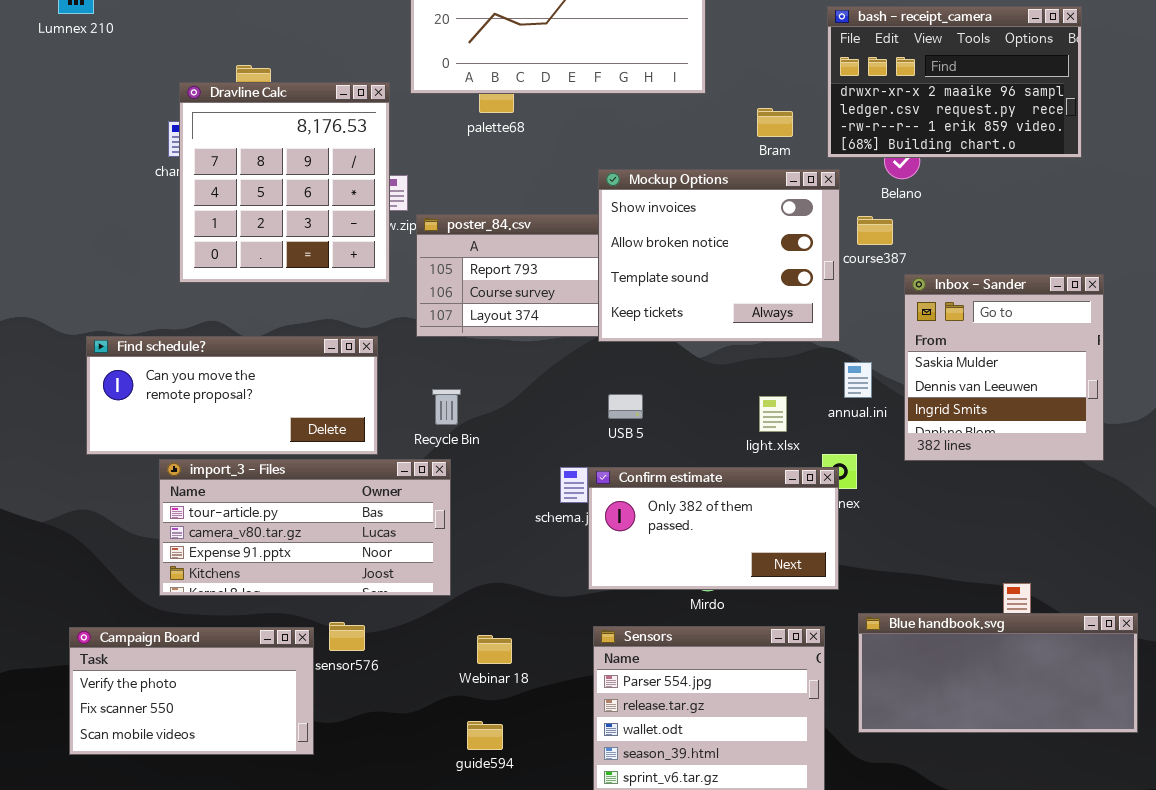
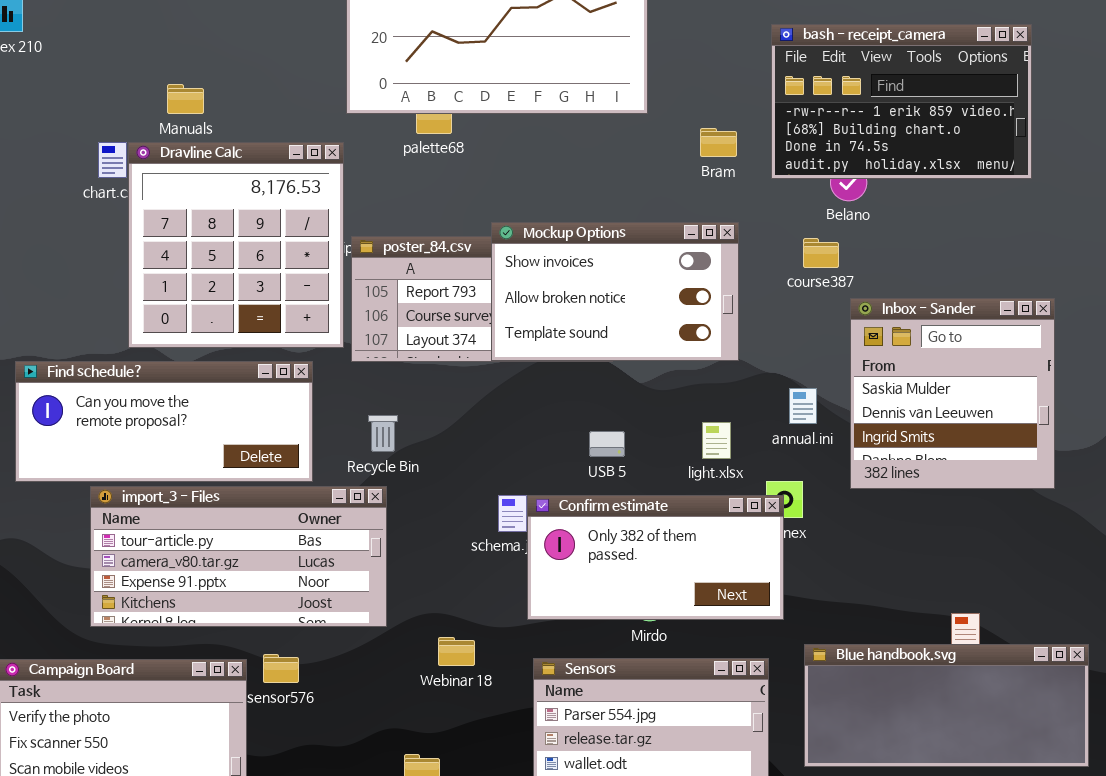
bash - receipt_camera: [827,6,1082,158] -> [771,24,1032,179], scrolled down 2 rows
Dravline Calc: [179,82,390,283] -> [128,142,344,348], moved
Mockup Options: [598,169,840,342] -> [491,222,739,361], moved, resized
USB 5: [608,394,643,419] -> [589,431,625,457], moved
Webinar 18: [477,635,512,664] -> [438,637,475,666], moved

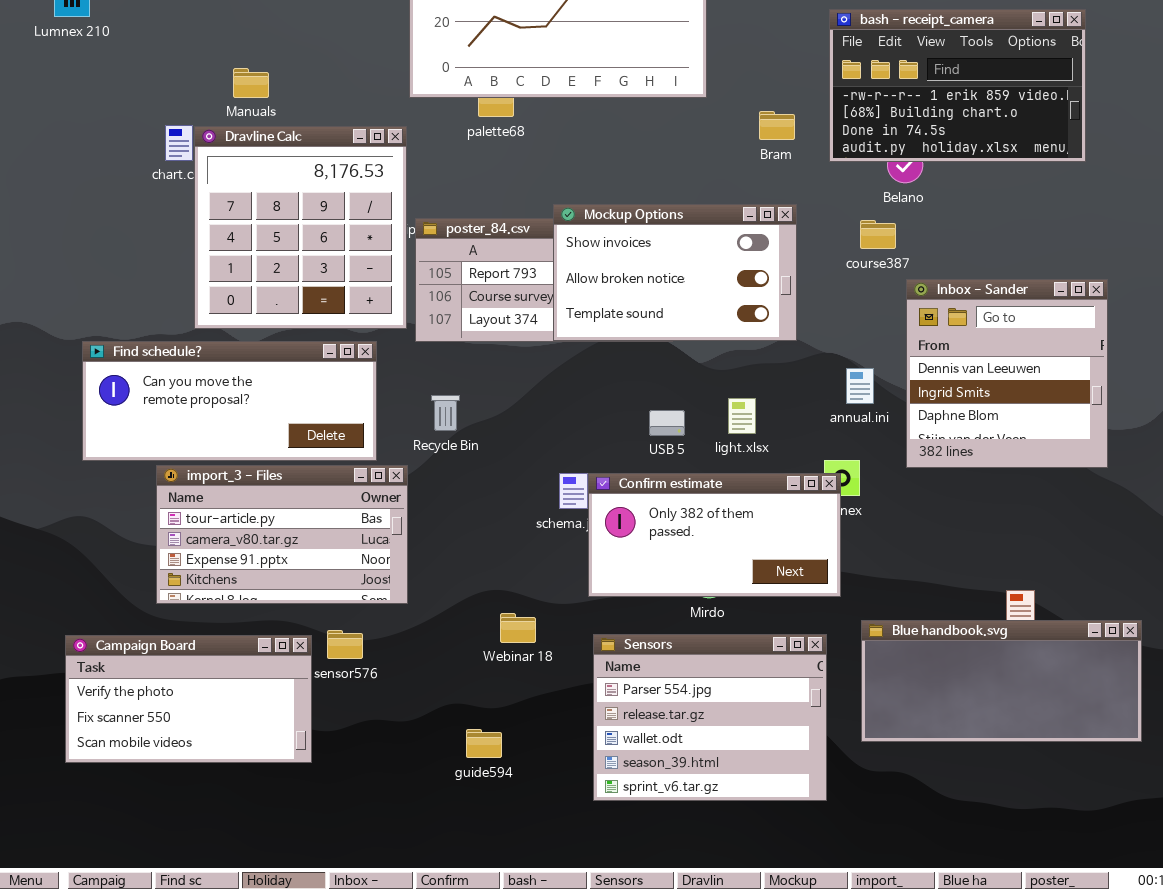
Inbox - Sander: [850,298,1055,489] -> [906,279,1108,468], scrolled down 1 row
light.xlsx: [702,422,731,459] -> [728,398,756,434], moved
import_3 - Files: [90,486,387,627] -> [156,465,408,604], resized

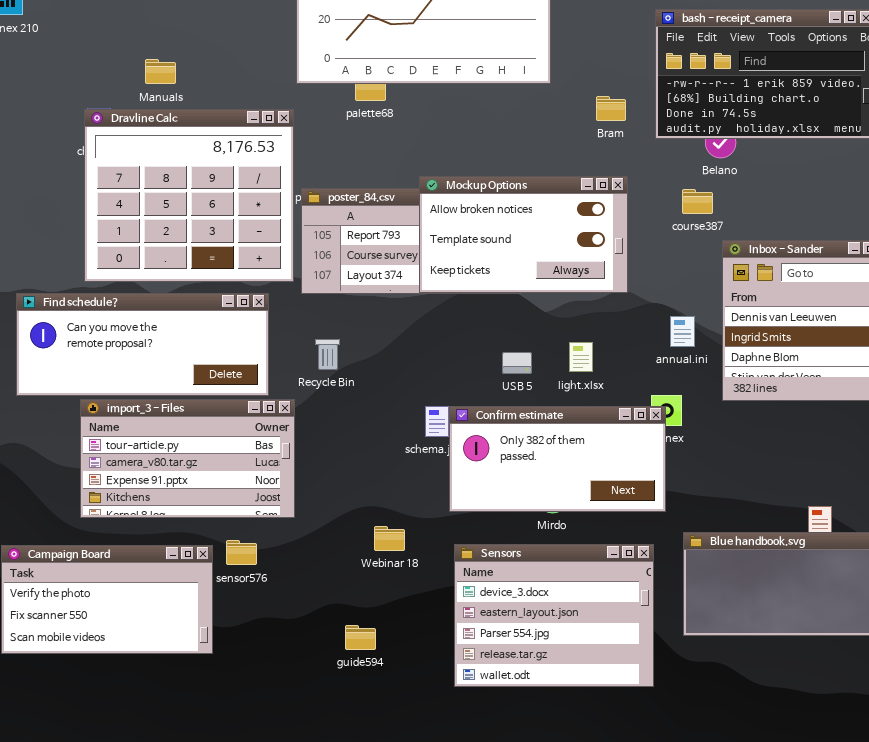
Dravline Calc: [194,126,407,329] -> [84,109,294,282], resized
Mockup Options: [553,204,797,341] -> [419,176,628,293], scrolled down 1 row
Sensors: [593,634,827,801] -> [454,544,654,687], scrolled up 2 rows

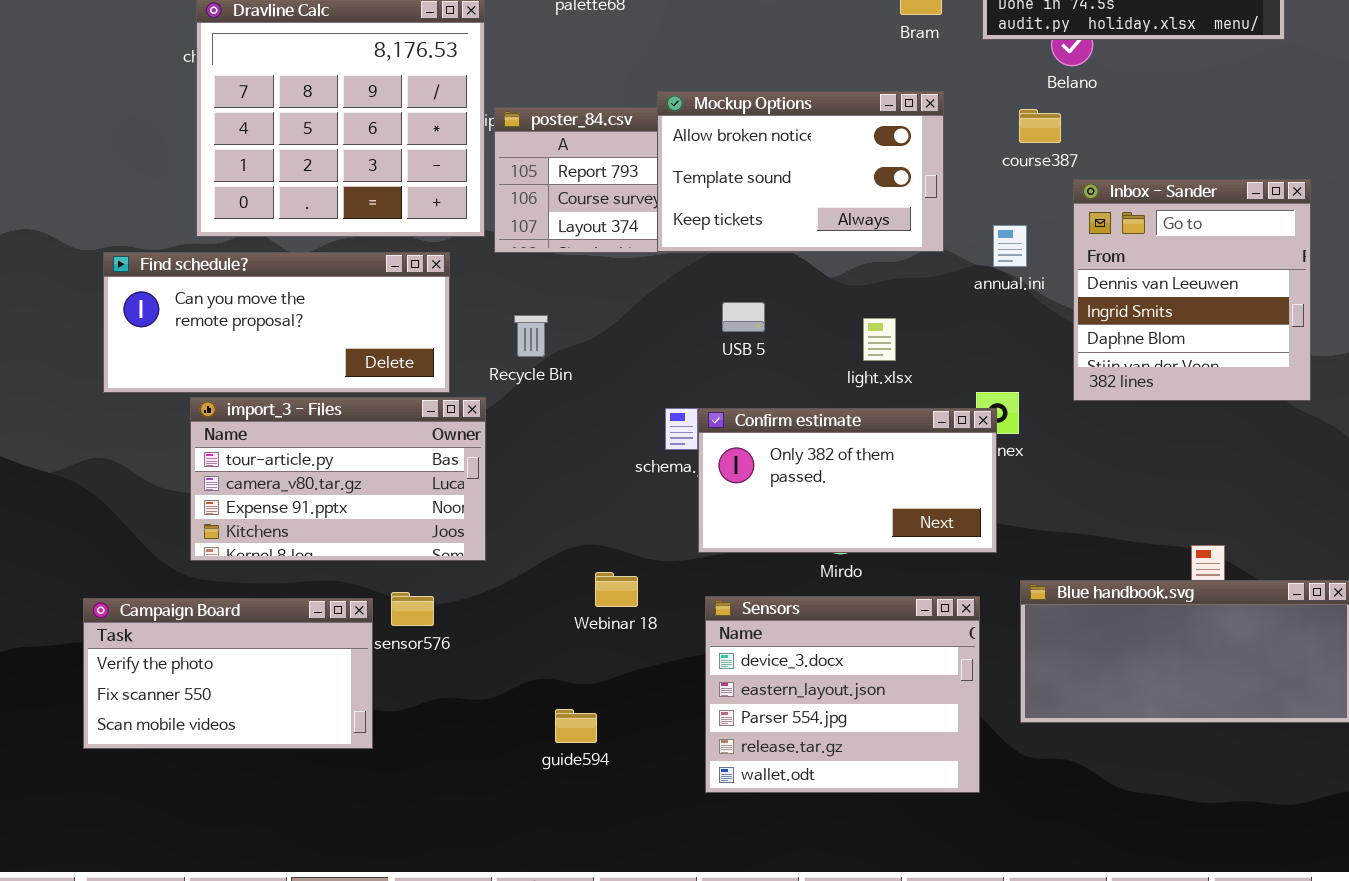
annual.ini: [670,316,695,347] -> [993,225,1027,267], moved
USB 5: [502,352,532,374] -> [722,302,765,332], moved

